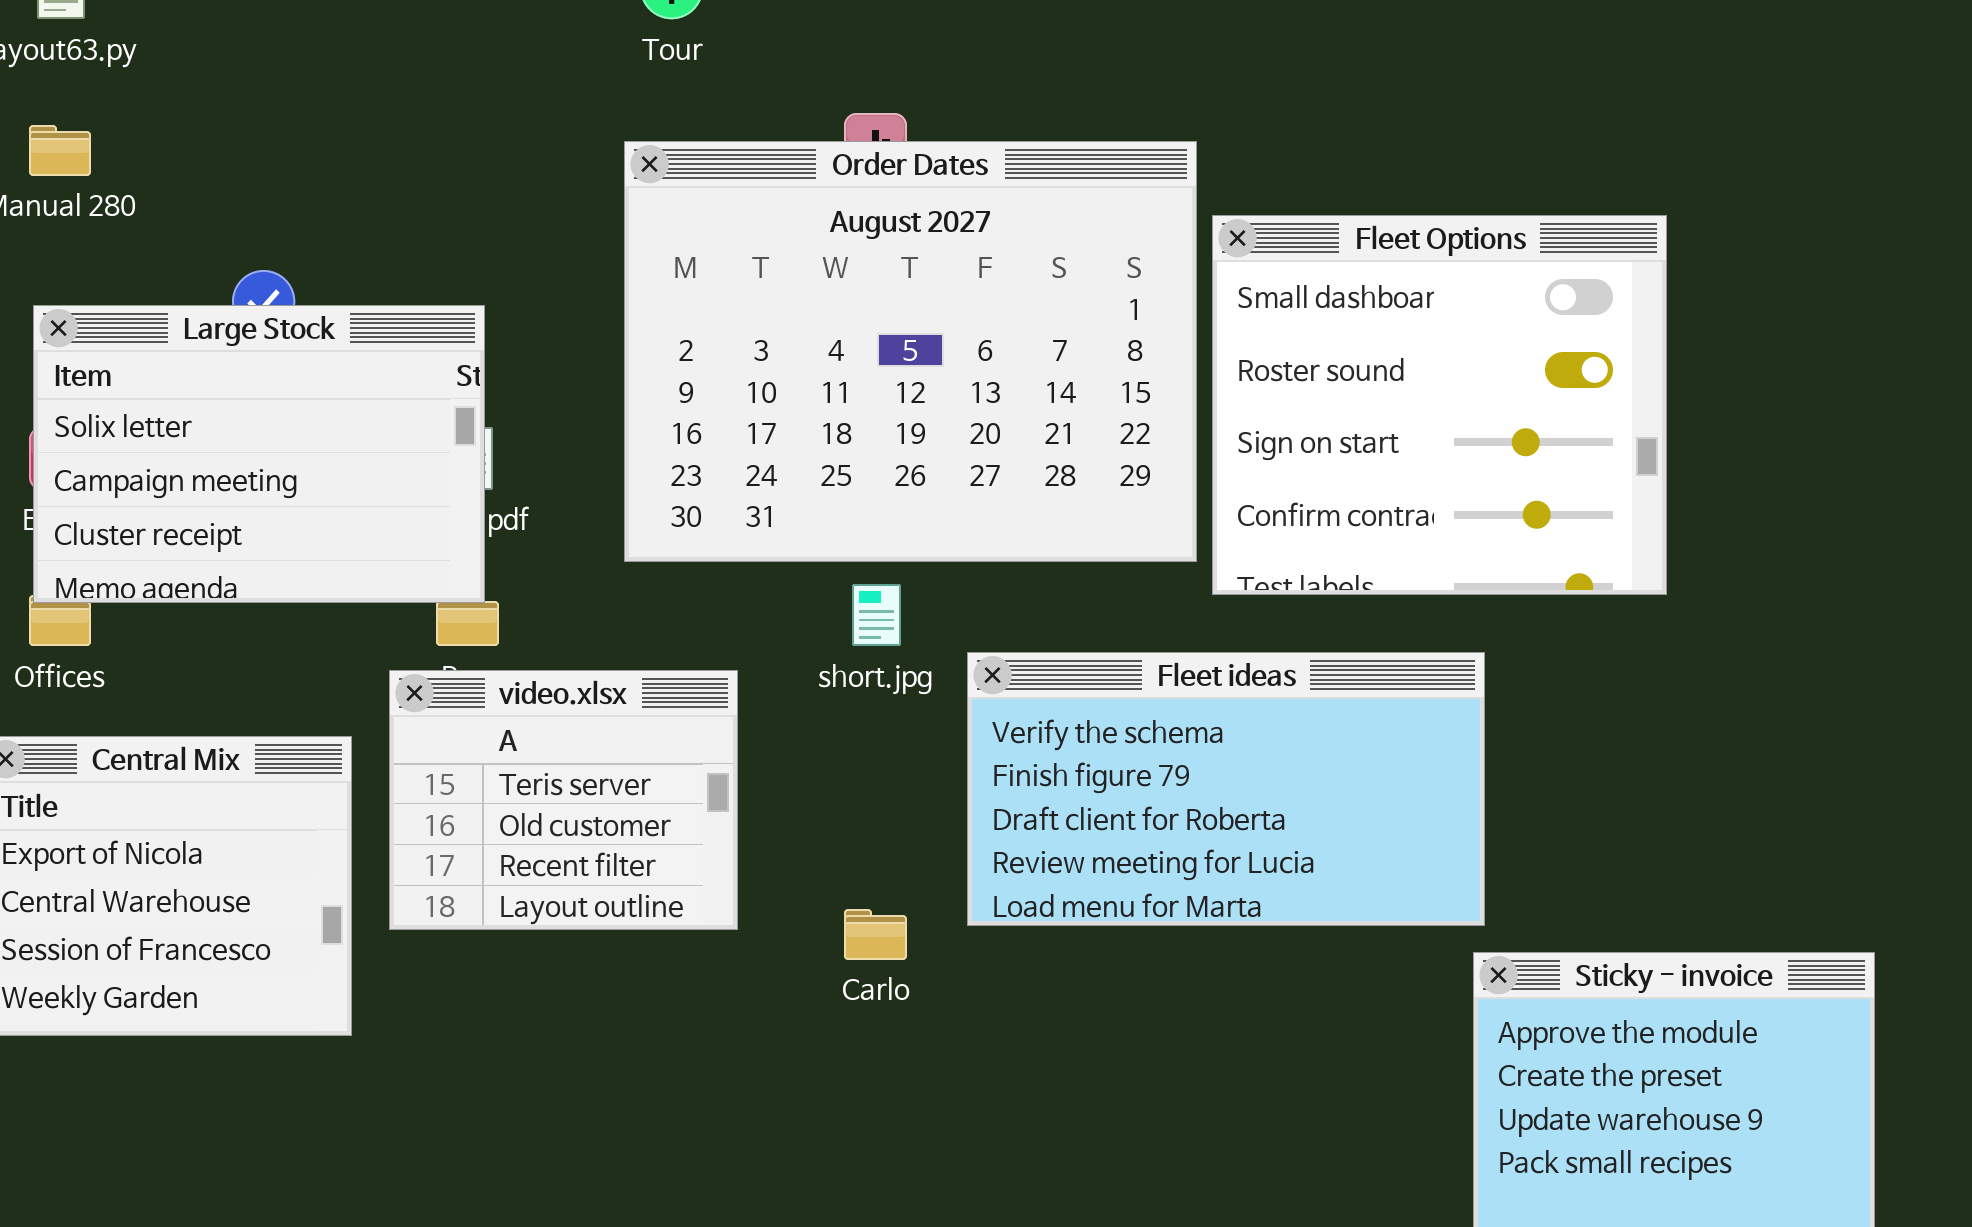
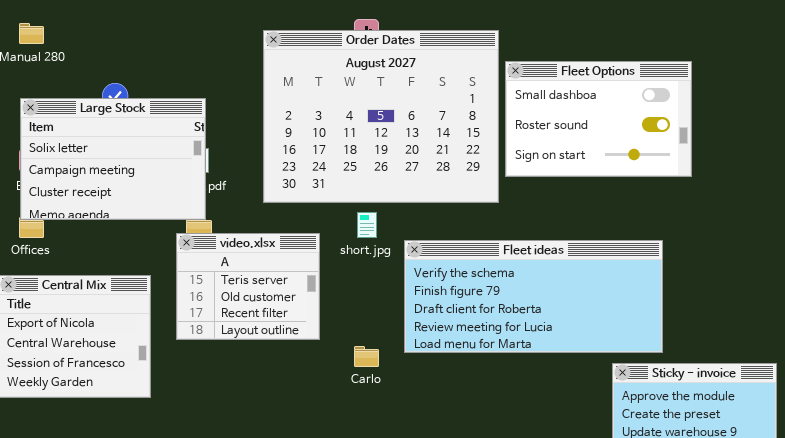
Fleet Options: [1212,215,1667,595] -> [505,61,692,177], resized
Fleet ideas: [967,652,1485,926] -> [404,240,663,353], resized
video.xlsx: [389,670,738,930] -> [176,233,320,340], moved

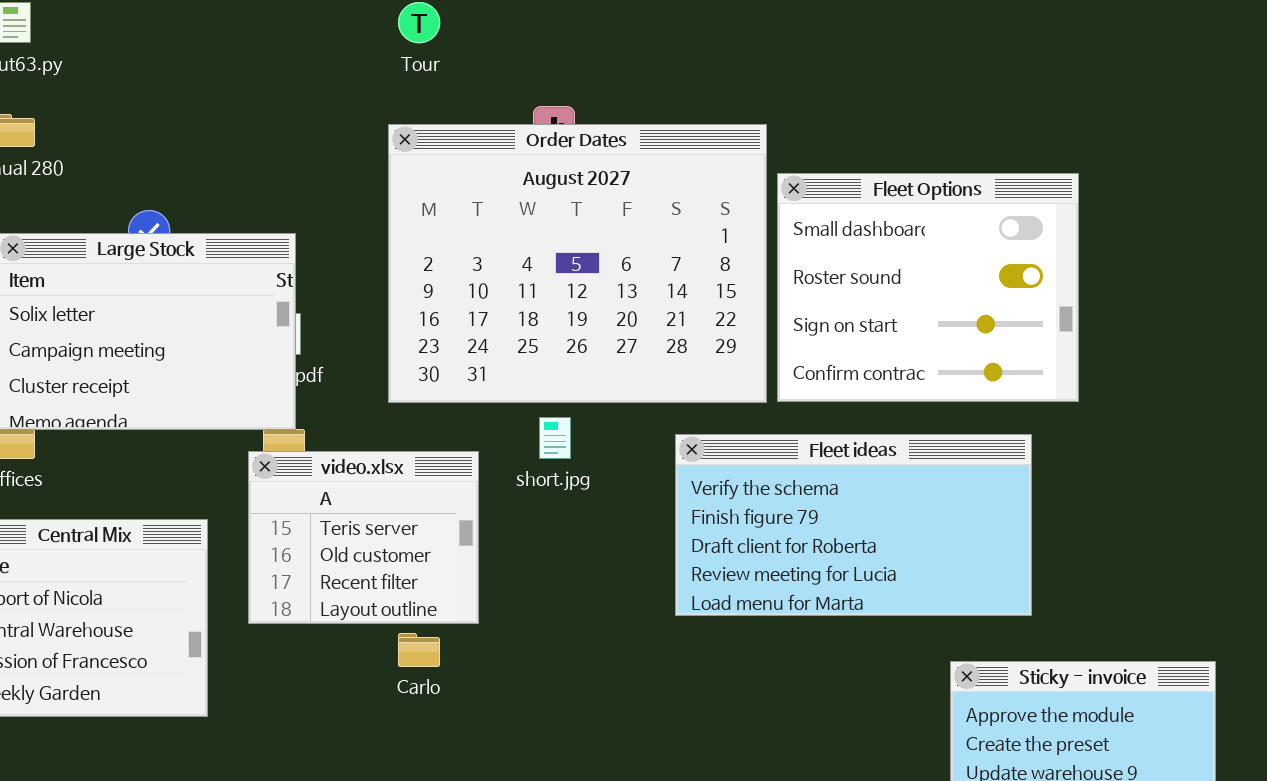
Fleet Options: [505,61,692,177] -> [777,173,1079,402], resized
Fleet ideas: [404,240,663,353] -> [675,434,1032,616], moved, resized
Carlo: [354,346,379,367] -> [398,633,440,667], moved

